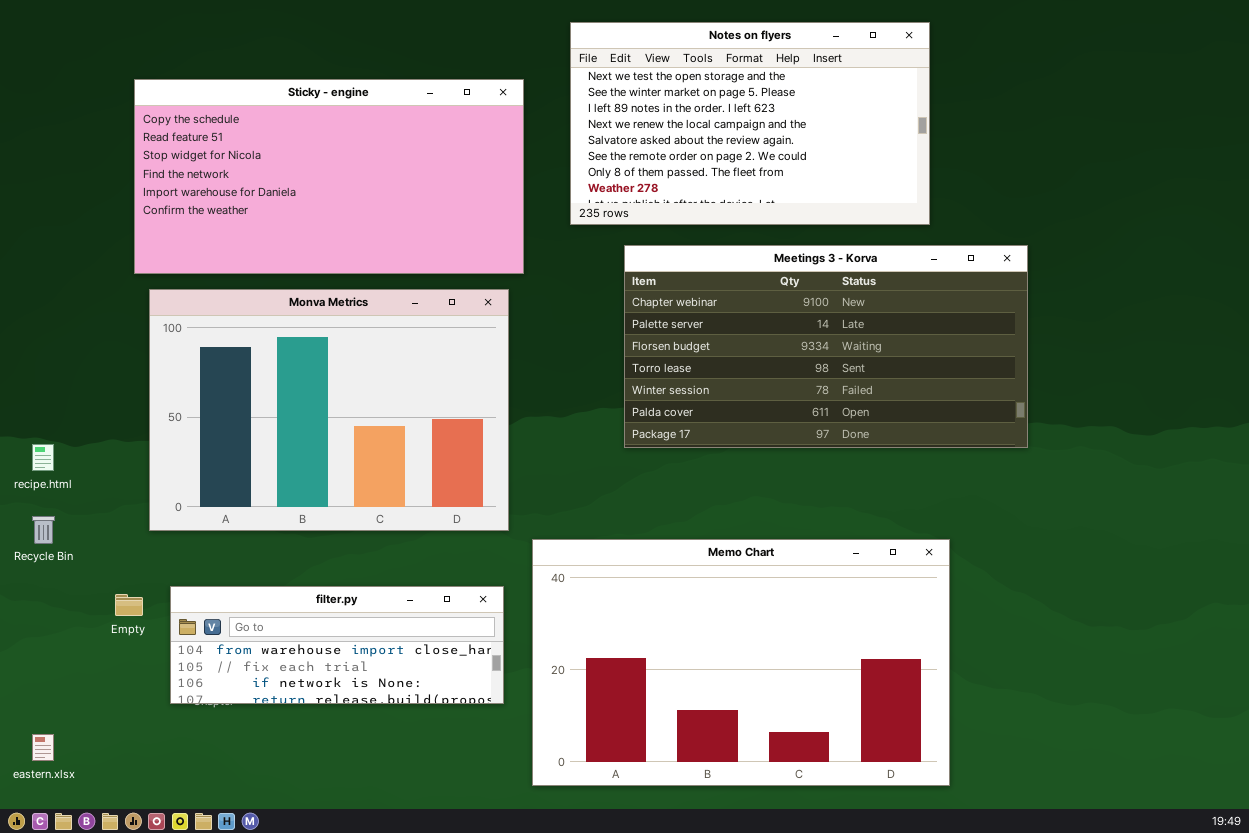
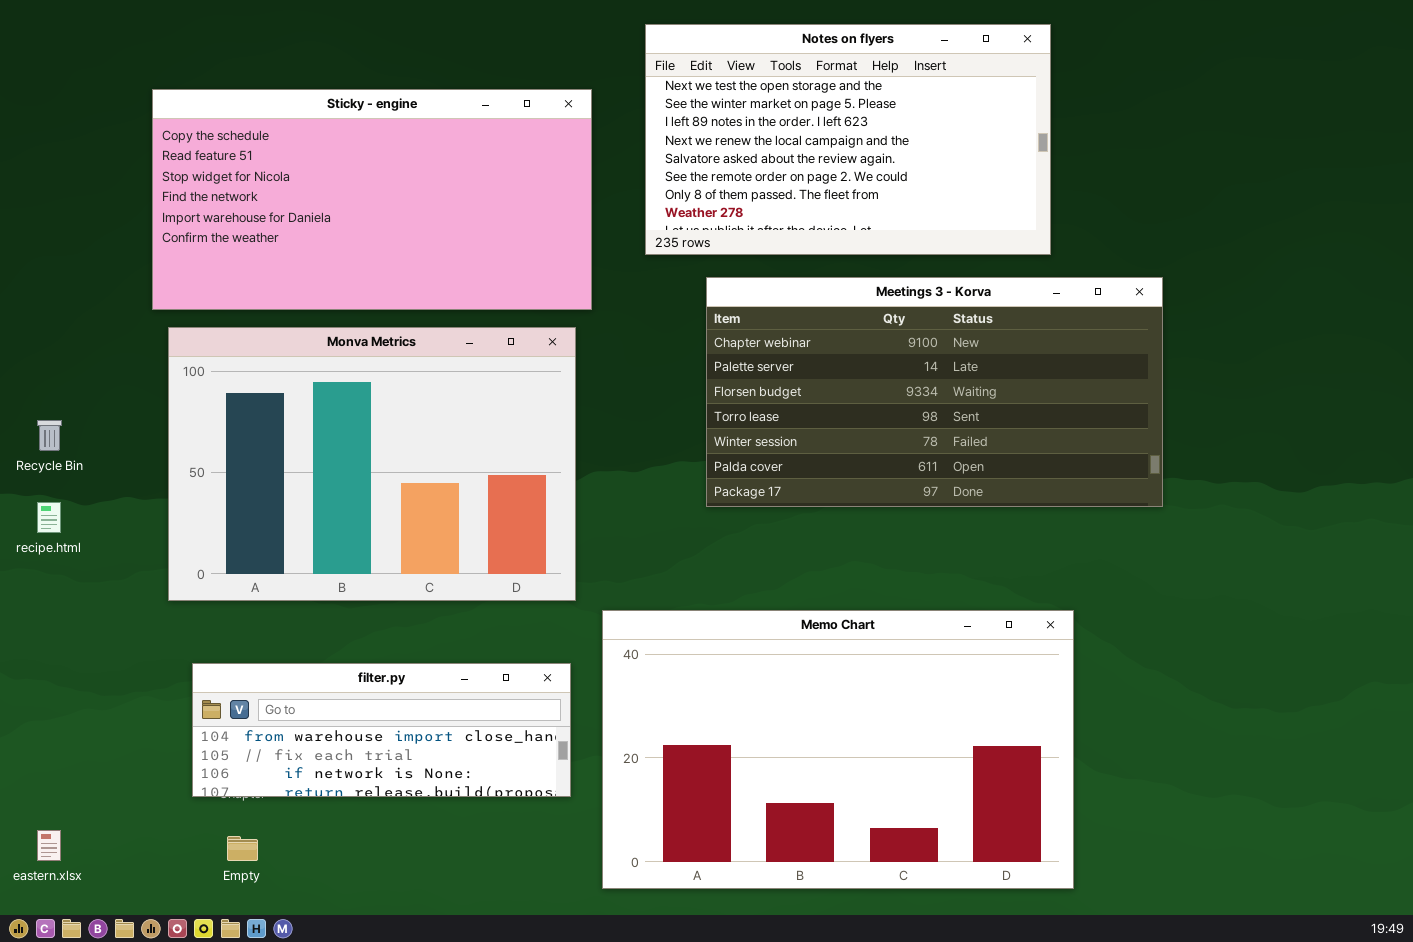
Recycle Bin: [32,516,55,544] -> [37,420,62,451], moved
Empty: [115,594,143,616] -> [227,836,258,861], moved

